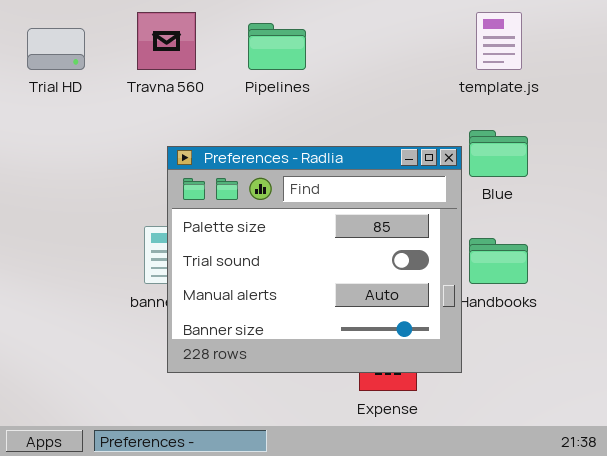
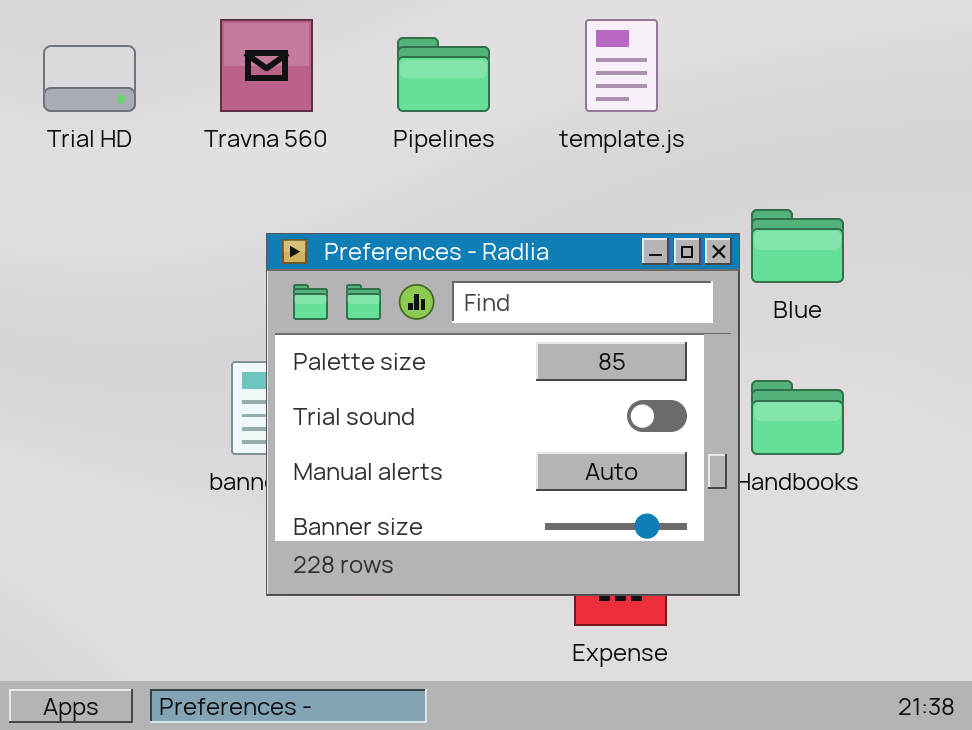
template.js: [476,12,522,70] -> [585,19,658,112], moved

